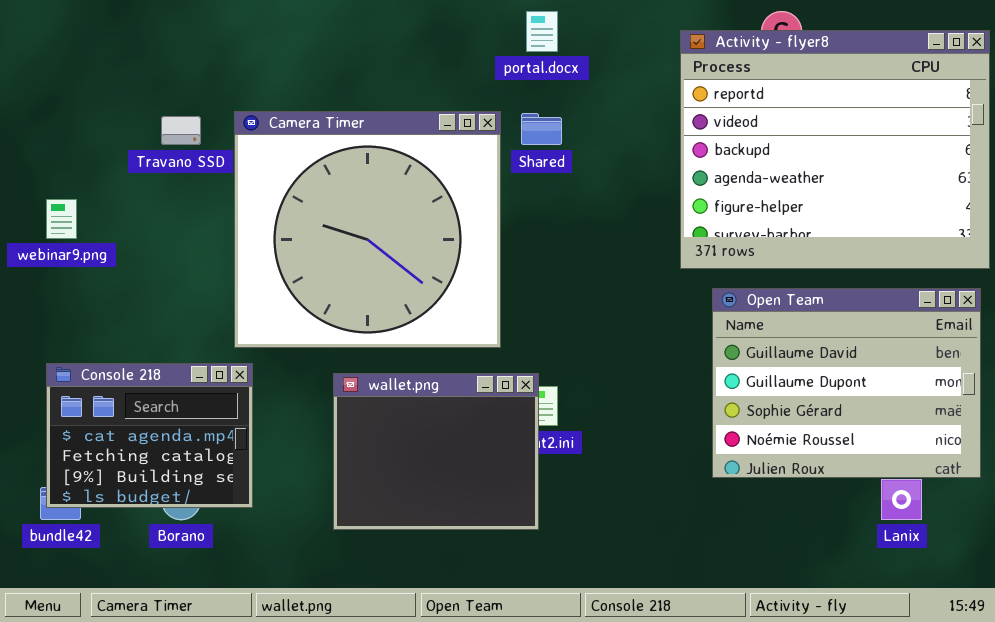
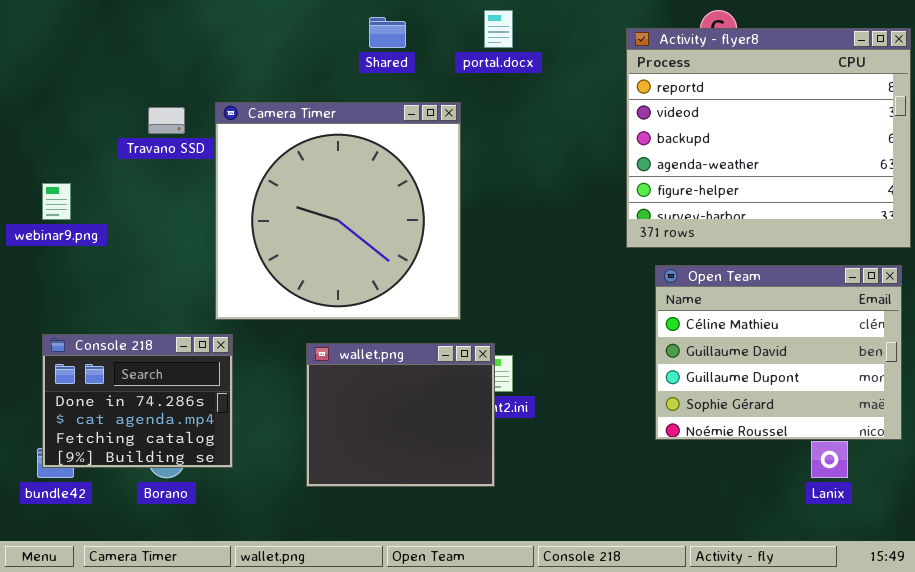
Shared: [521,113,562,145] -> [369,17,406,48], moved
Open Team: [712,288,981,478] -> [655,265,902,440], scrolled up 1 row
Console 218: [46,363,253,508] -> [42,334,233,468], scrolled up 1 row

